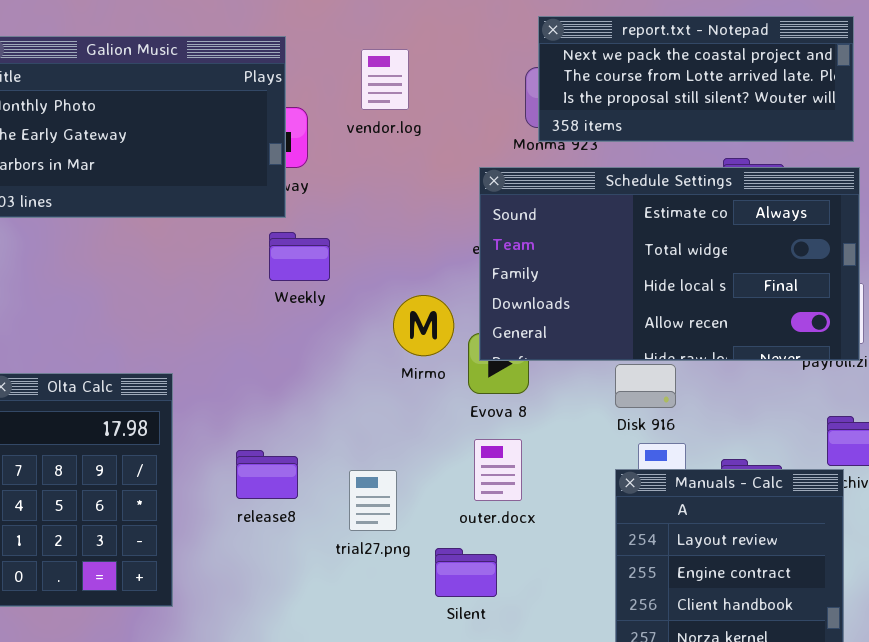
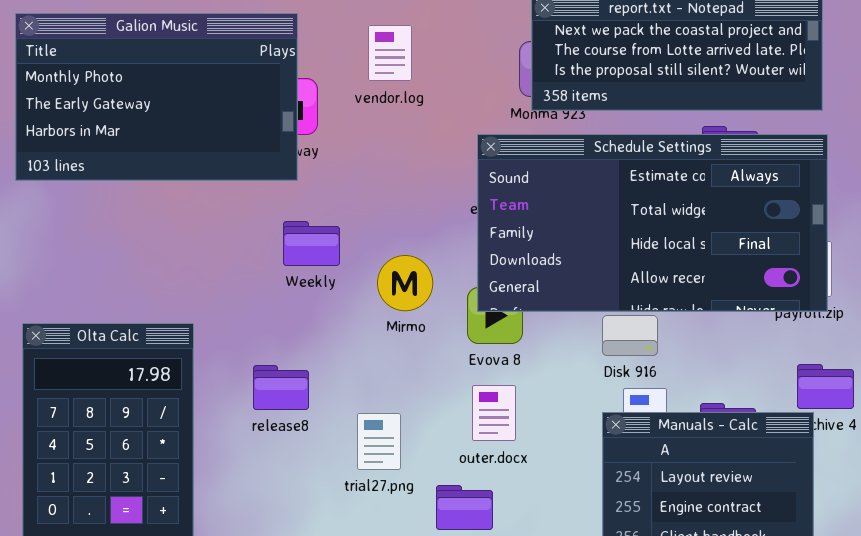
Weekly: [269,232,330,281] -> [283,221,340,266], moved
Mirmo: [393,295,454,356] -> [377,255,433,311], moved
release8: [236,450,298,499] -> [253,365,309,410], moved

